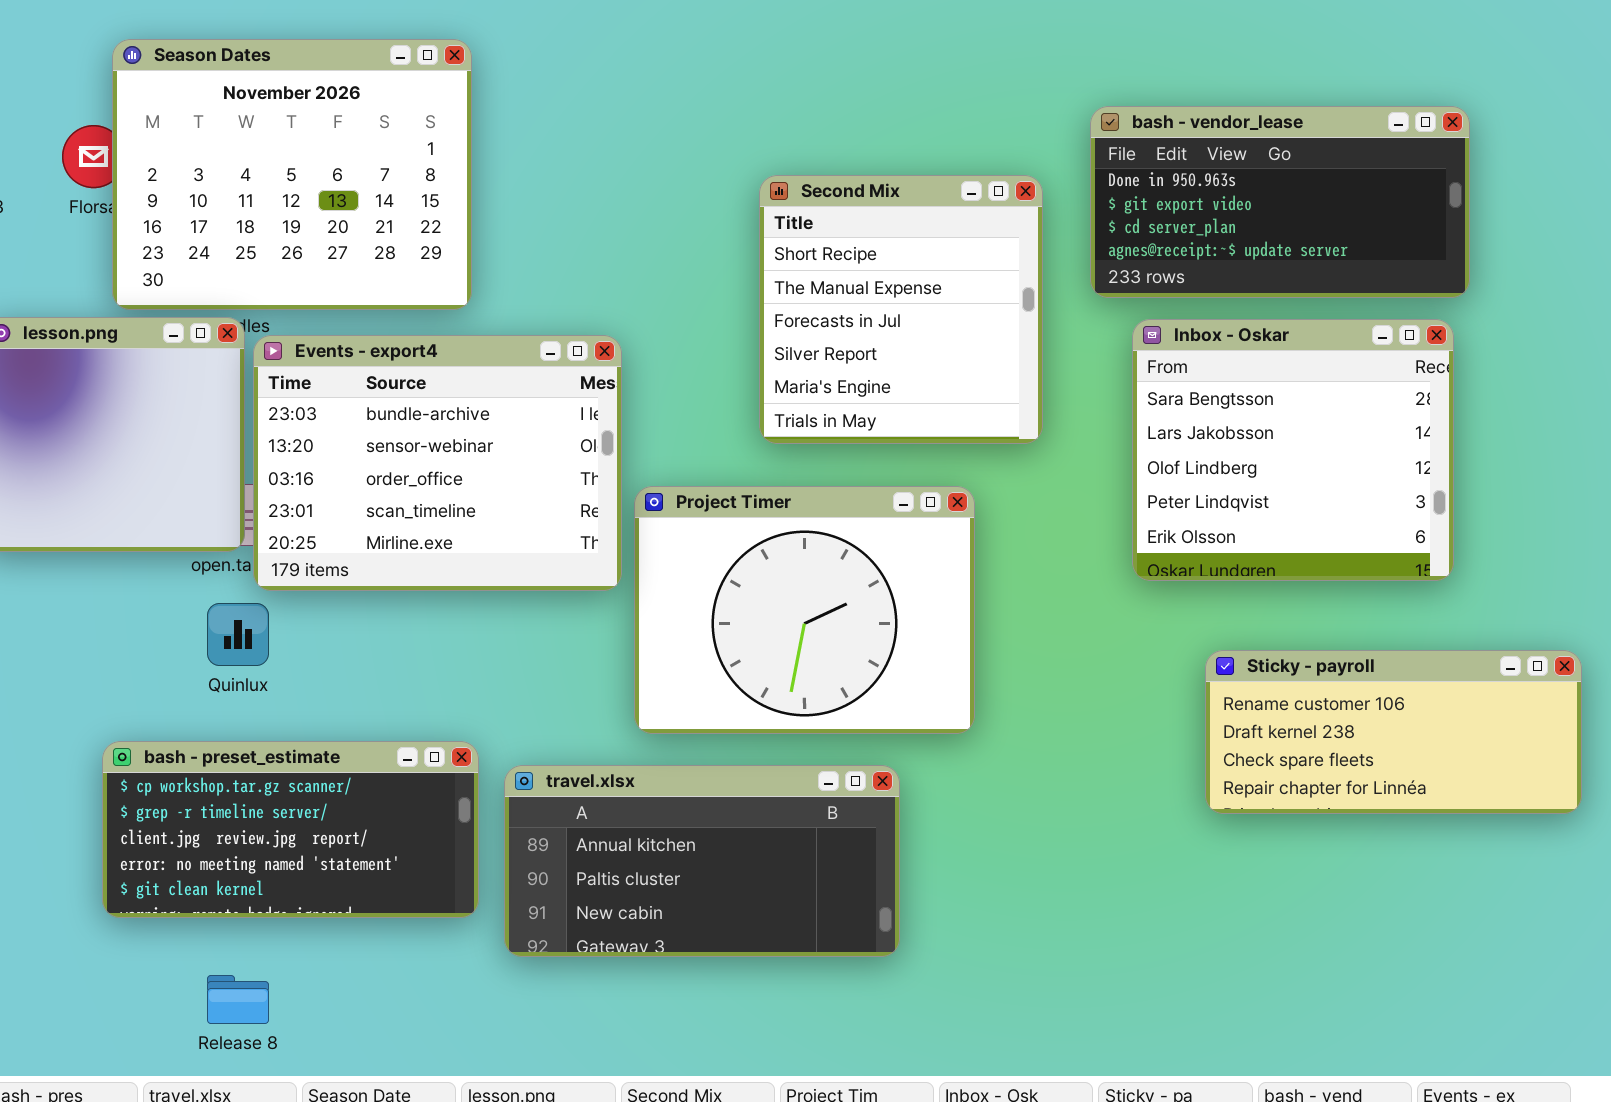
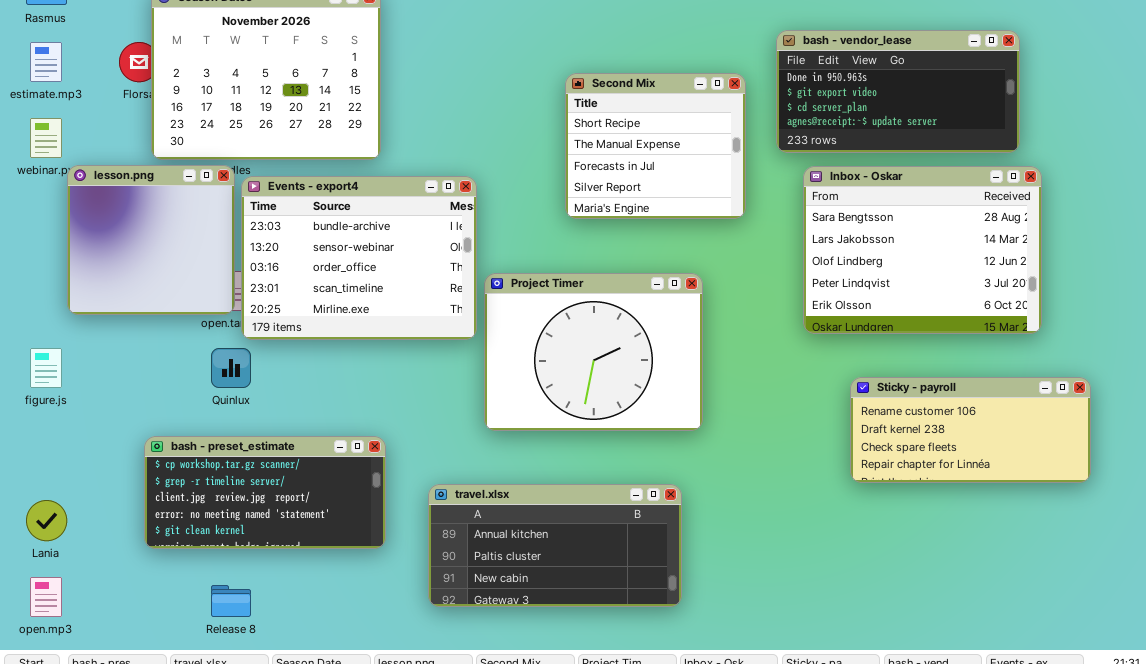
Second Mix: [759,175,1043,444] -> [565,73,746,219], resized
Inbox - Oskar: [1132,319,1454,581] -> [803,166,1042,334], resized
travel.xlsx: [504,765,900,957] -> [428,484,682,607], moved

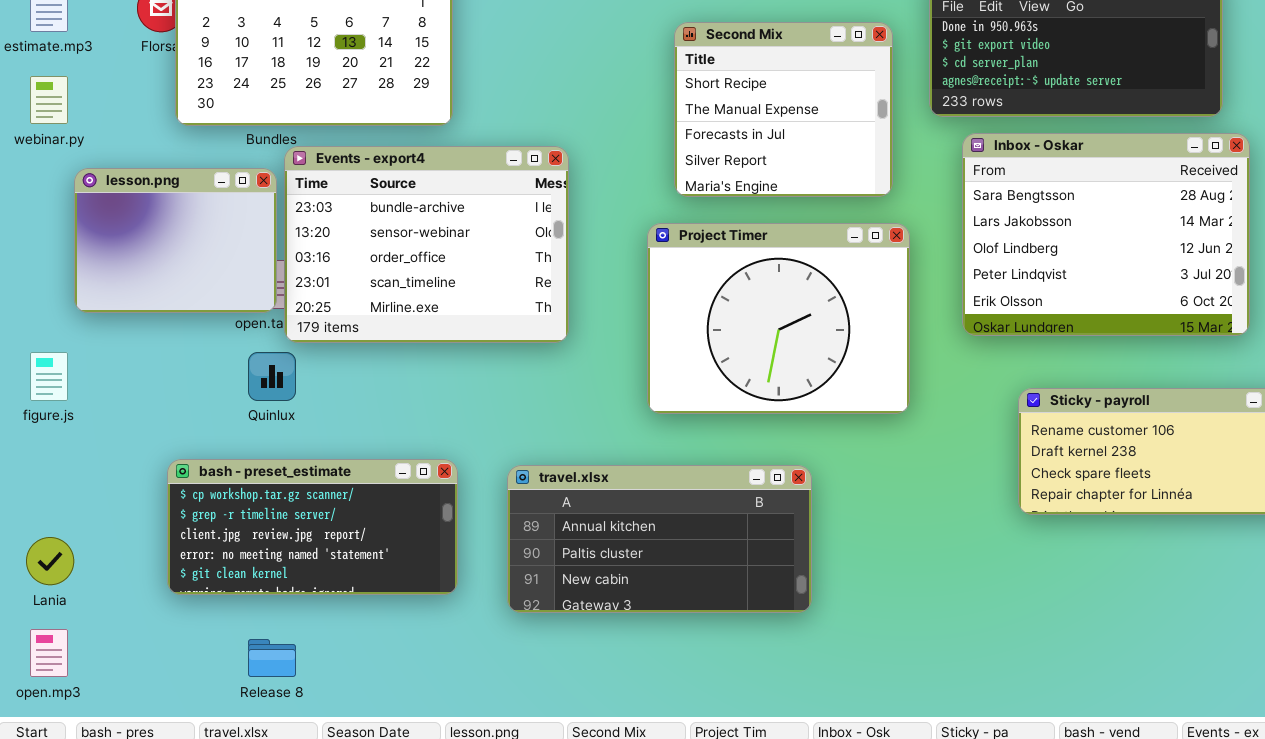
lesson.png: [67,165,235,315] -> [74,168,277,313], resized
Project Timer: [484,273,703,431] -> [647,223,910,414], moved
travel.xlsx: [428,484,682,607] -> [507,465,812,613], moved

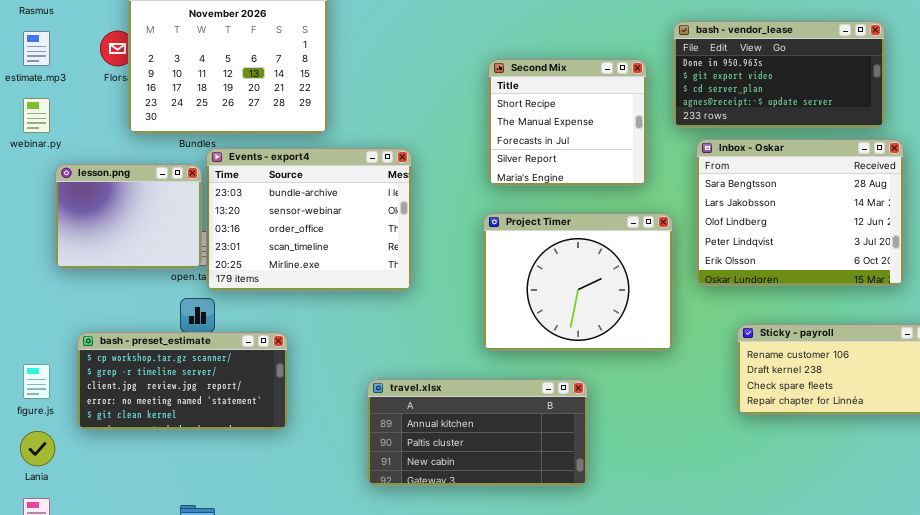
Project Timer: [647,223,910,414] -> [483,213,673,351], moved
figure.js: [30,352,68,401] -> [23,364,50,399], moved
bash - preset_estimate: [167,459,458,595] -> [77,332,288,430], moved

